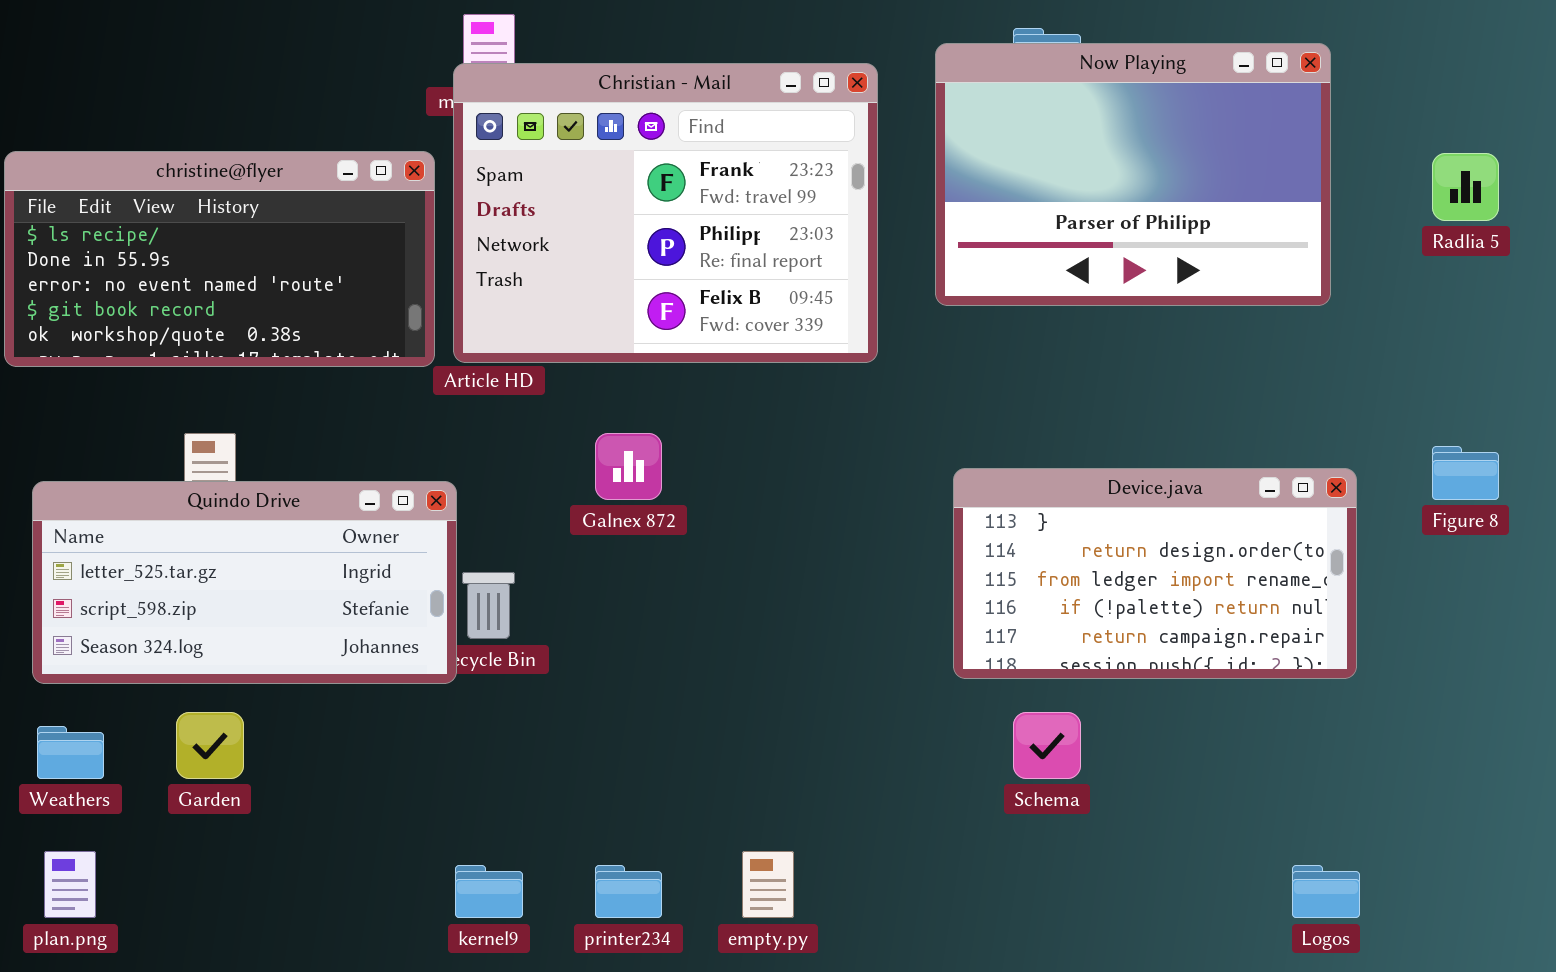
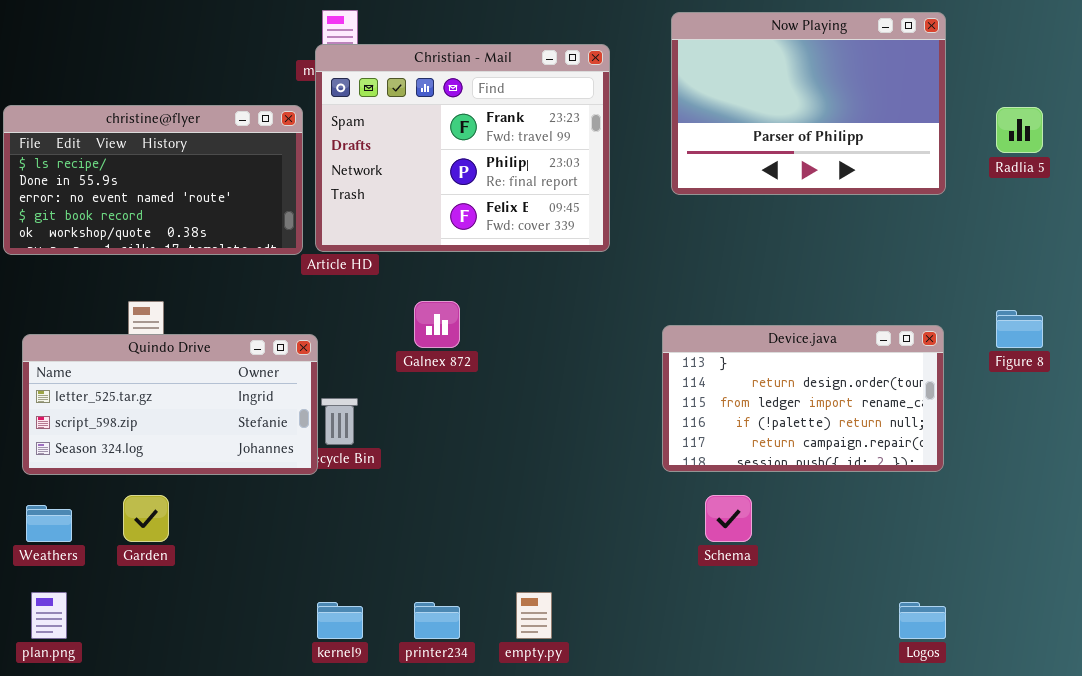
Now Playing: [935,43,1331,306] -> [671,12,946,195], moved

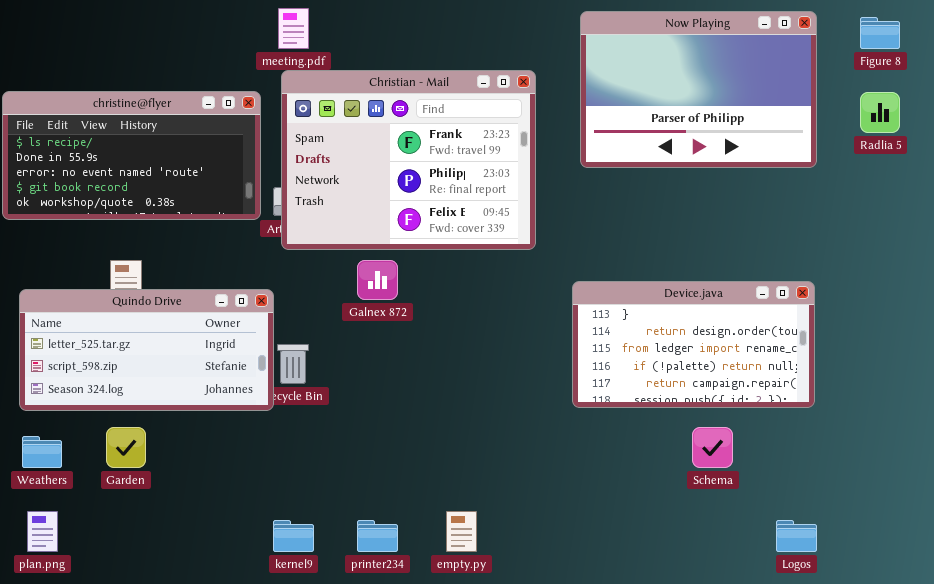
Christian - Mail: [315,44,610,252] -> [281,70,536,250], moved
Figure 8: [996,310,1043,348] -> [860,17,900,49], moved
Schema: [705,495,752,542] -> [692,427,733,468], moved

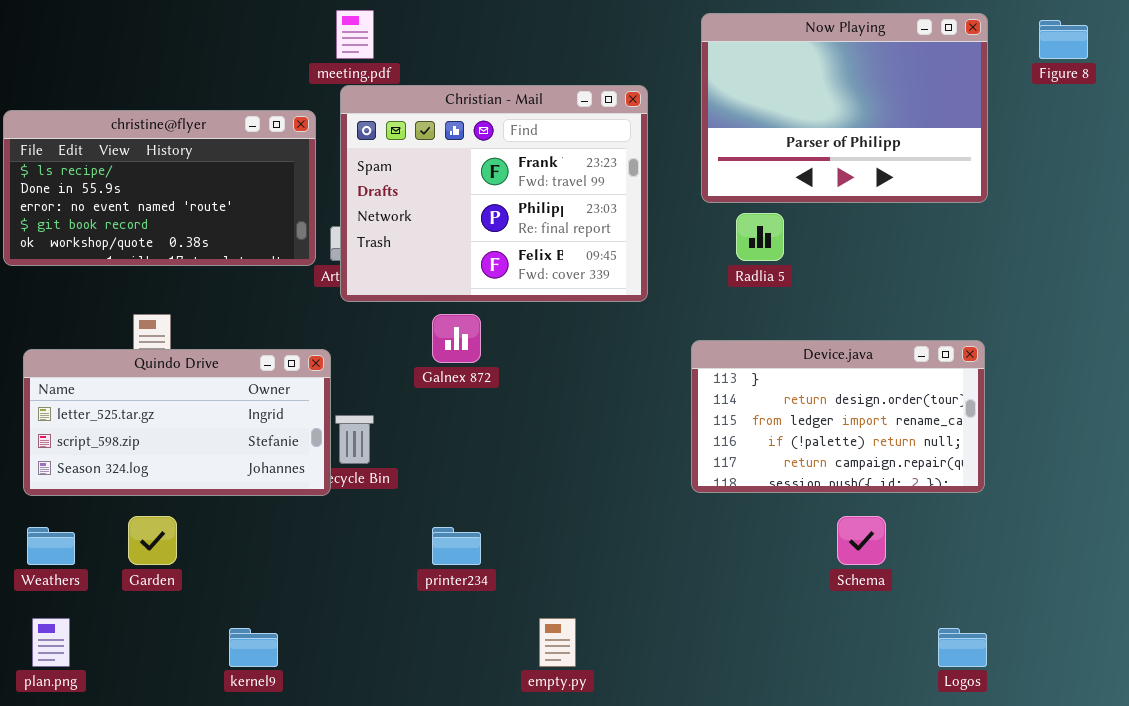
Radlia 5: [860,92,900,133] -> [736,213,784,261], moved
kernel9: [273,520,314,552] -> [229,628,278,667], moved
printer234: [357,520,398,552] -> [432,527,481,565], moved

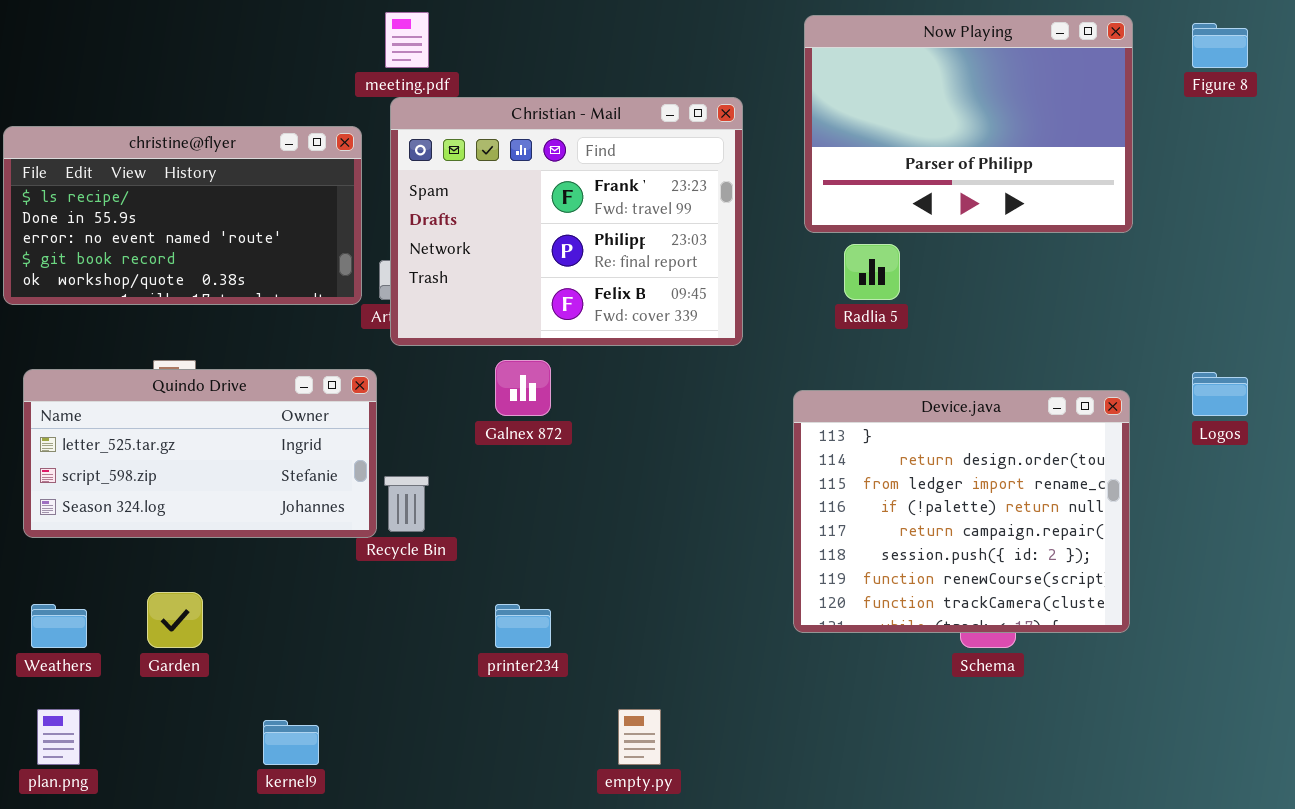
Device.java: [691,340,985,493] -> [793,390,1130,633], resized
Quindo Drive: [23,349,331,496] -> [23,369,377,538], moved
Logos: [938,628,987,667] -> [1192,372,1248,416], moved

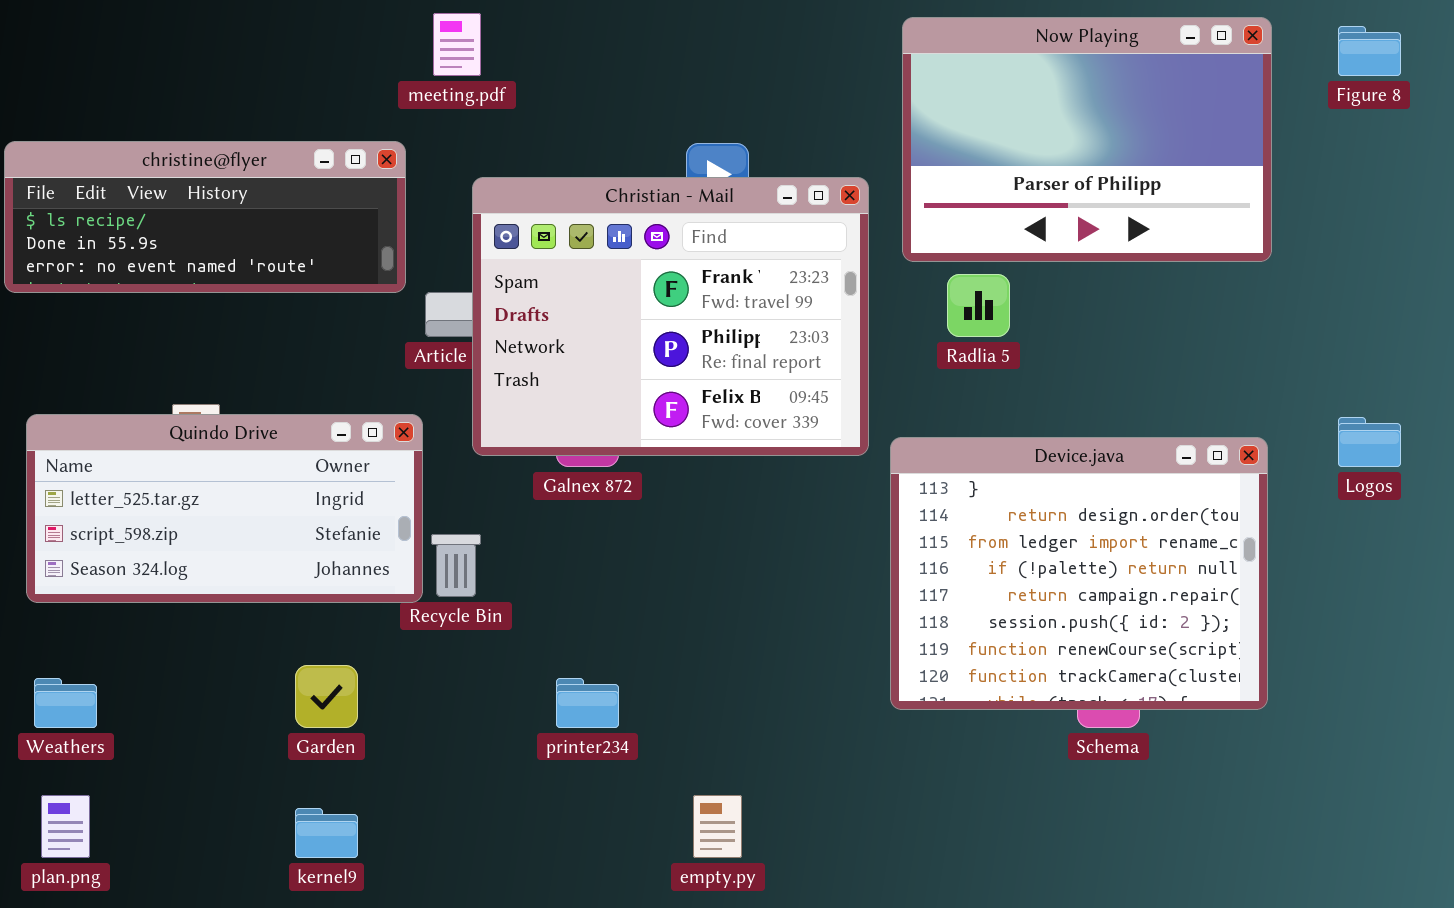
Christian - Mail: [390,97,743,346] -> [472,177,869,456], moved
christine@flyer: [3,126,362,305] -> [4,141,406,293], resized
Garden: [147,592,203,648] -> [295,665,358,728], moved

